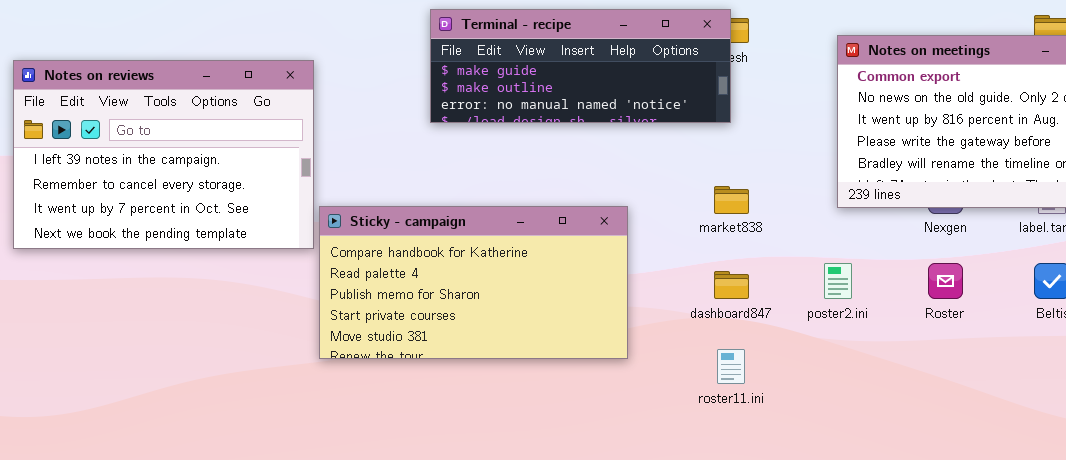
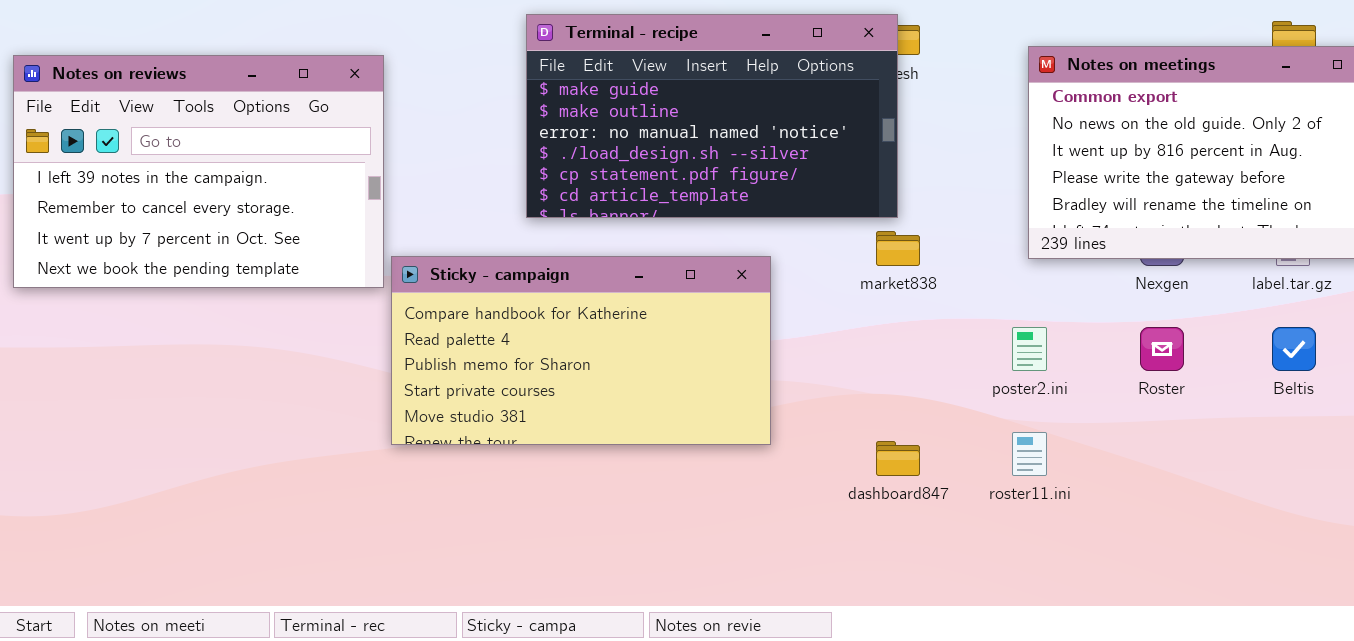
Terminal - recipe: [430,9,731,123] -> [526,14,898,218], resized
Notes on reviews: [13,60,314,249] -> [13,55,384,288], moved
dashboard847: [714,271,749,299] -> [876,441,920,476], moved
roster11.ini: [717,349,745,384] -> [1012,432,1047,476], moved

